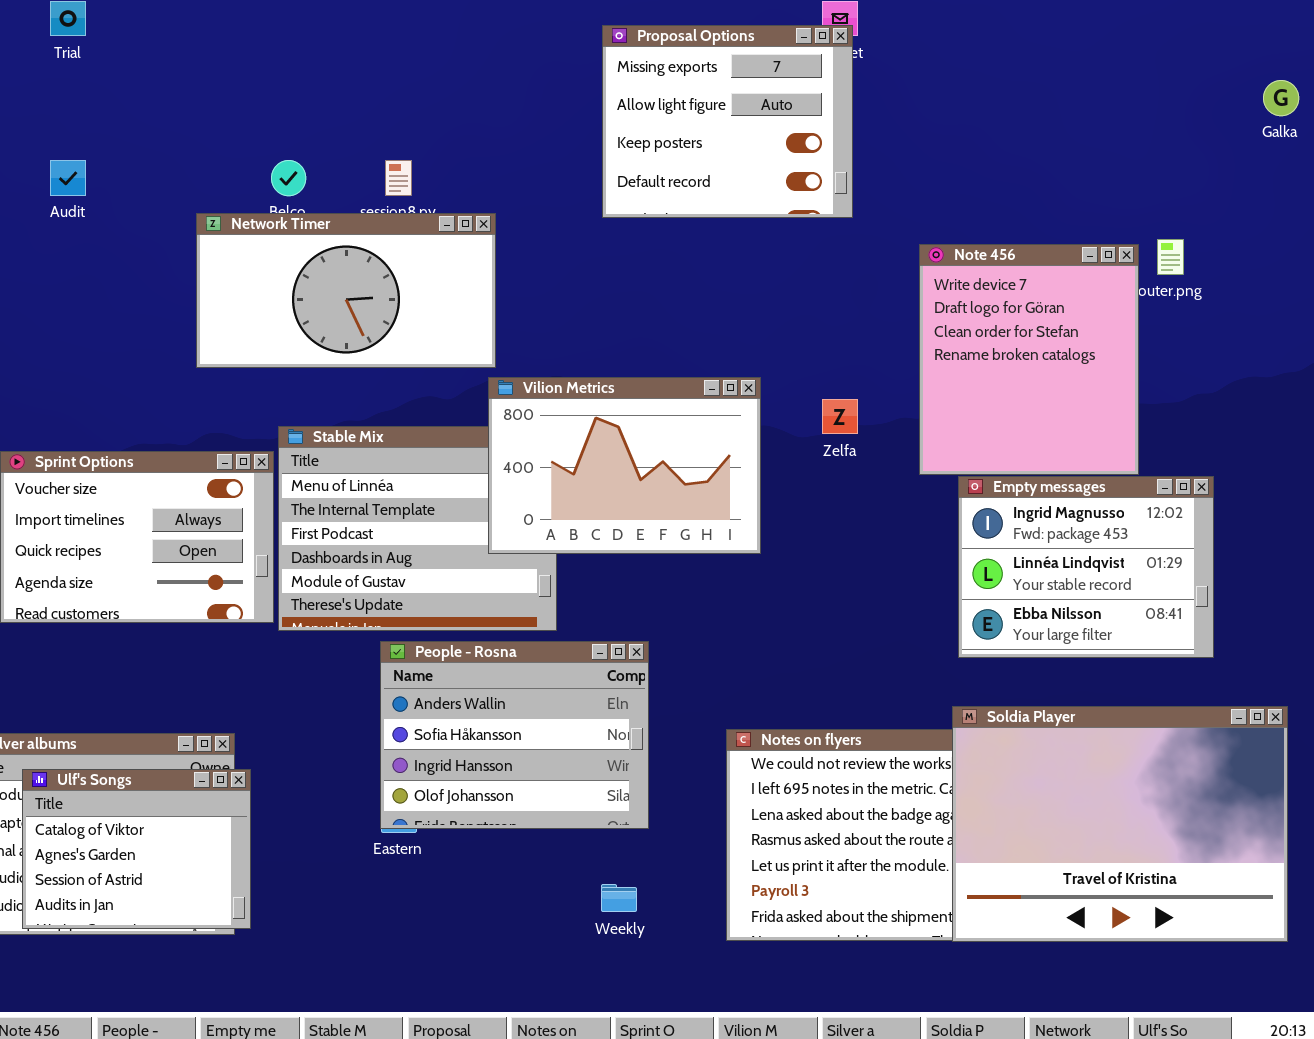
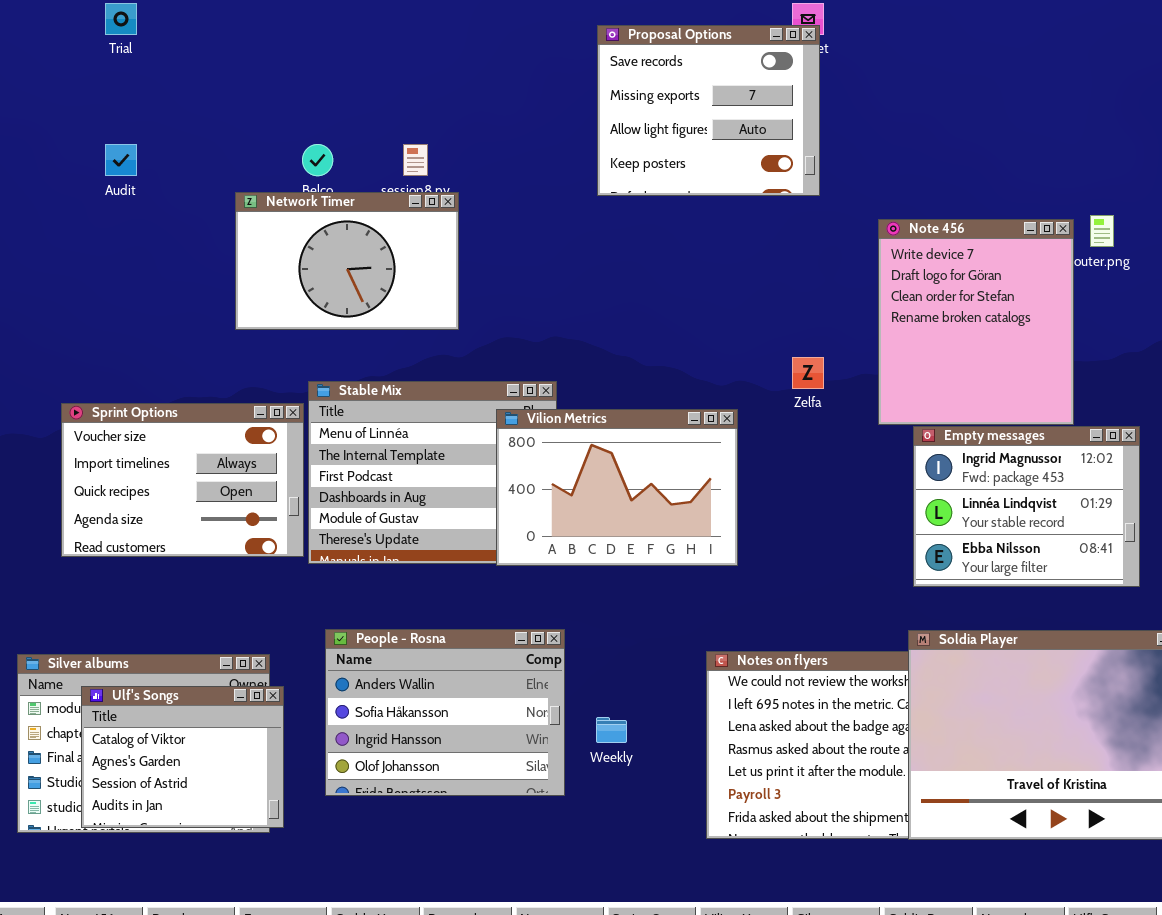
Proposal Options: [602,25,853,218] -> [597,25,820,196], scrolled up 1 row
Network Timer: [196,213,496,368] -> [235,192,459,330], resized
Vilion Metrics: [488,377,761,554] -> [496,409,738,566], moved
People - Rosna: [380,641,649,829] -> [325,629,565,796], moved
Weekly: [601,884,637,912] -> [596,717,627,743], moved

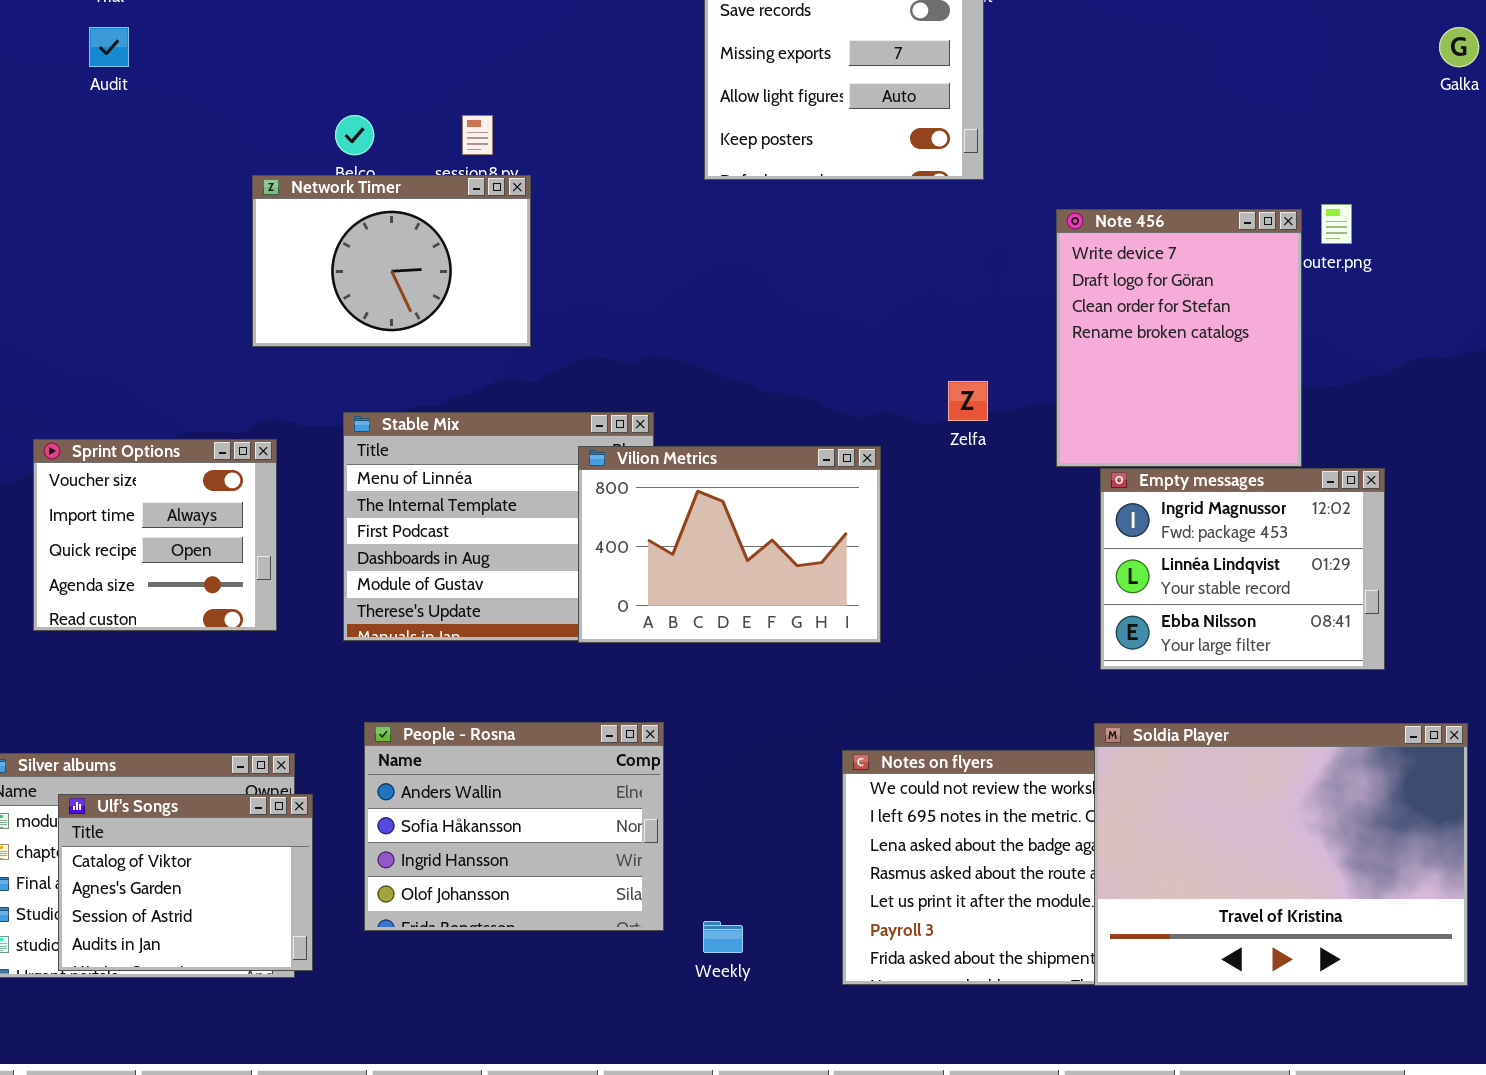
Audit: [105,144,137,176] -> [89,27,129,67], moved
Sprint Options: [61,403,304,557] -> [33,439,277,631], resized
Weekly: [596,717,627,743] -> [703,921,743,953], moved

